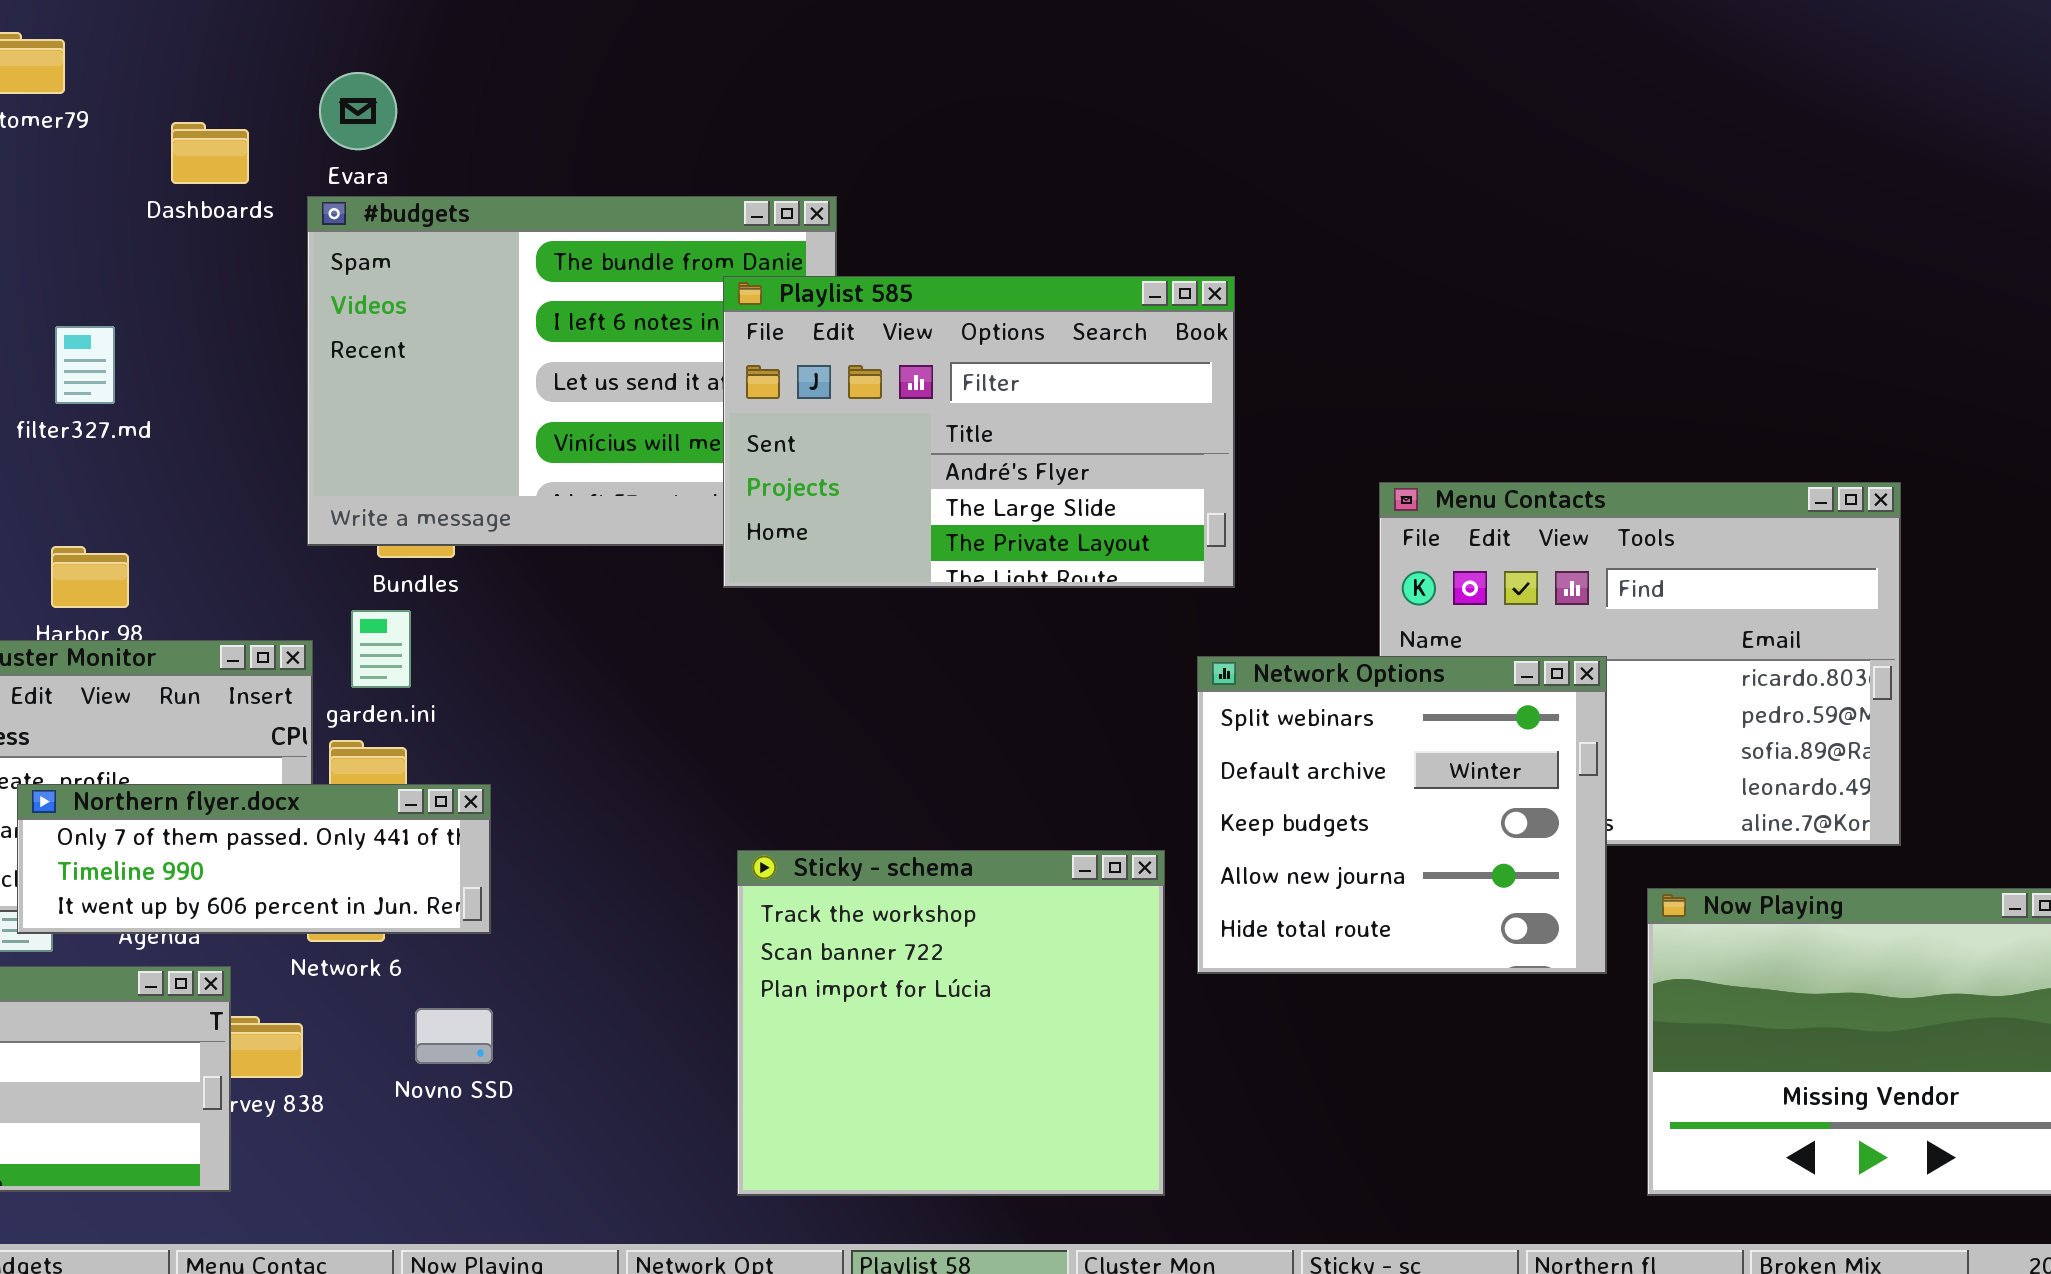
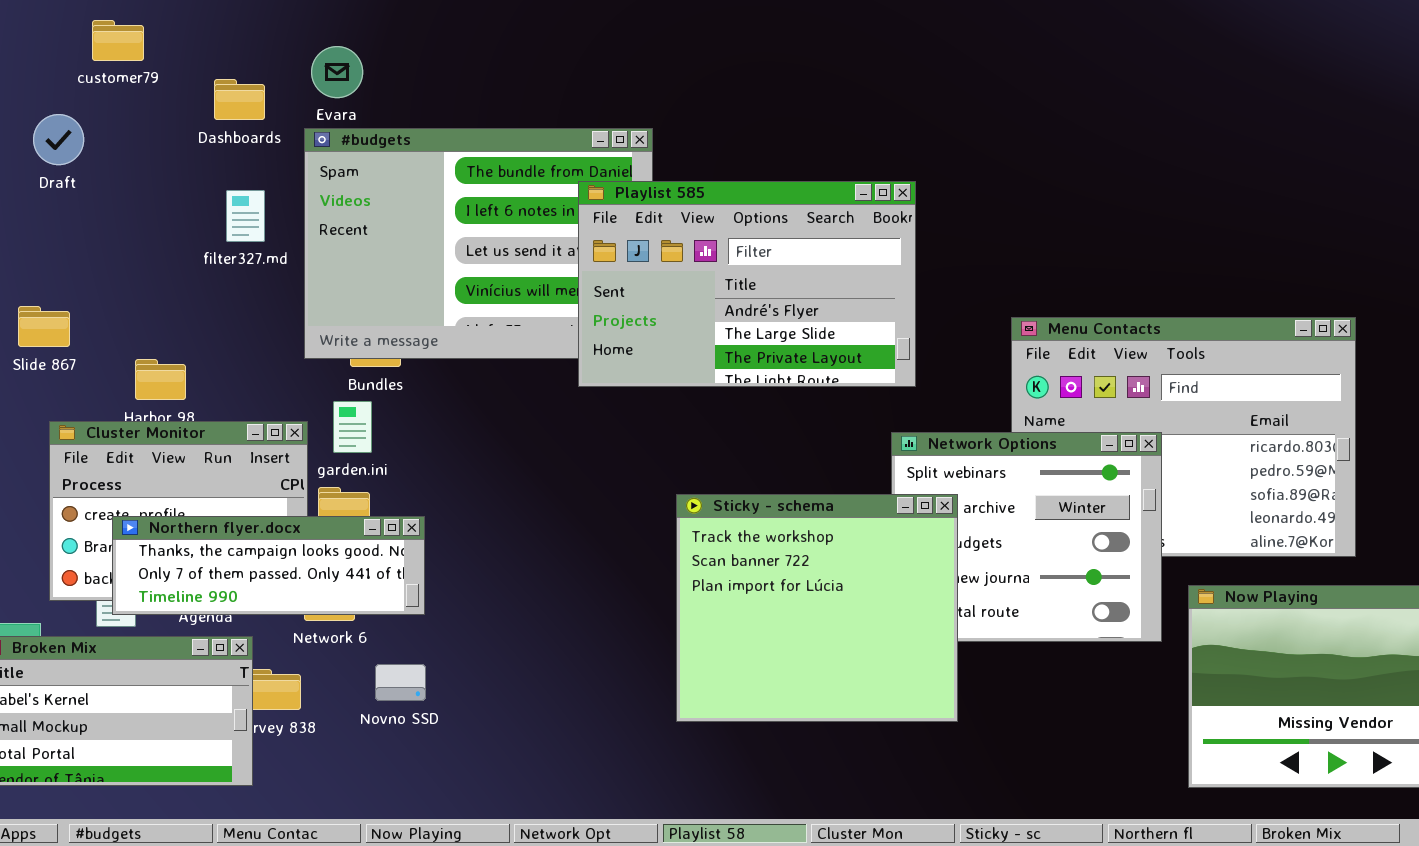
filter327.md: [55,326,115,404] -> [226,190,265,242], moved
Northern flyer.docx: [17,784,491,934] -> [112,516,425,615], scrolled up 1 row
Sticky - schema: [737,850,1165,1196] -> [676,494,958,722], moved

